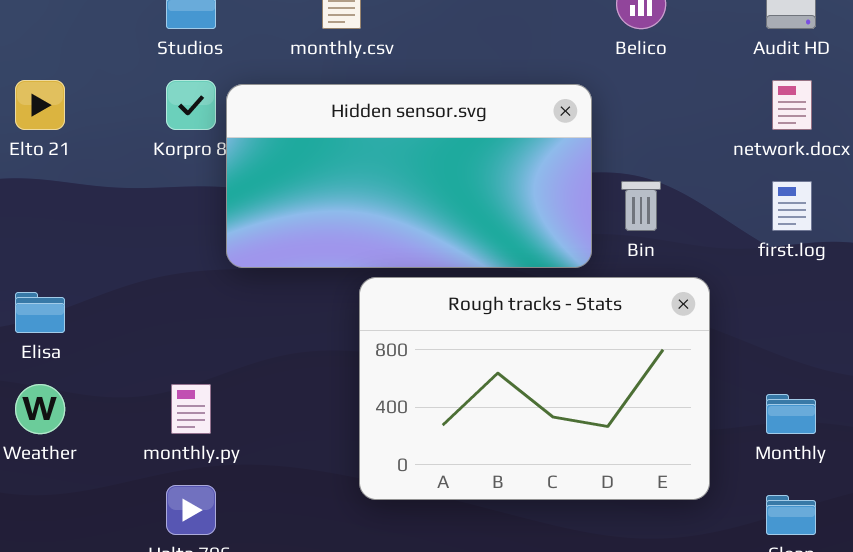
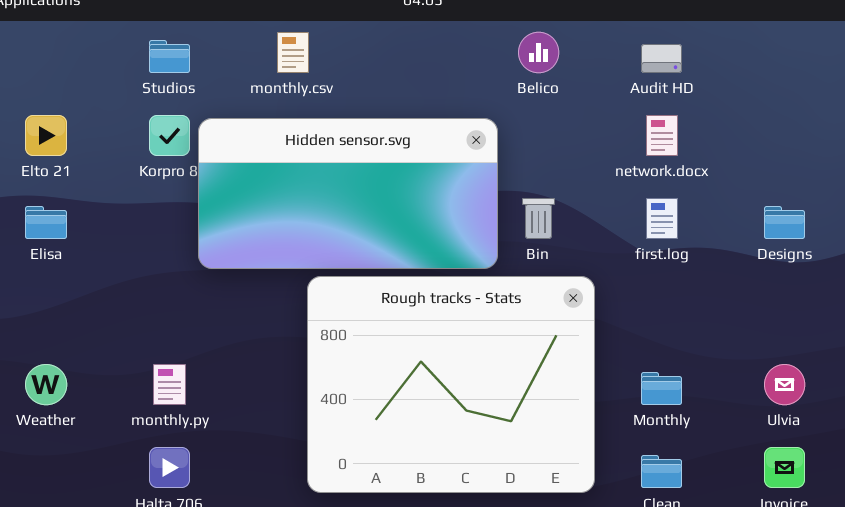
Rough tracks - Stats: [359,277,710,500] -> [307,276,595,493], resized
Elisa: [15,292,65,333] -> [25,206,67,239], moved

